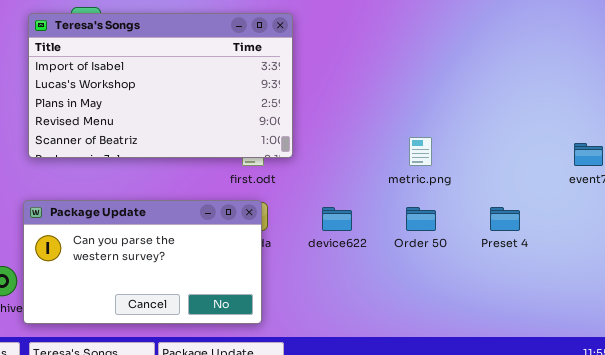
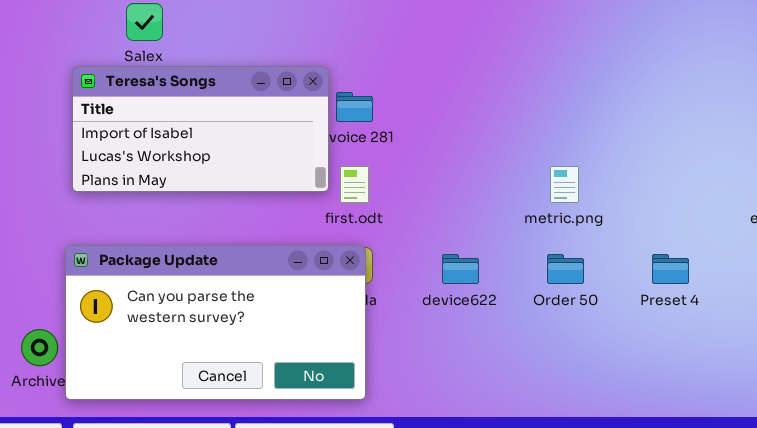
Teresa's Songs: [28,13,293,158] -> [72,66,329,192], resized

